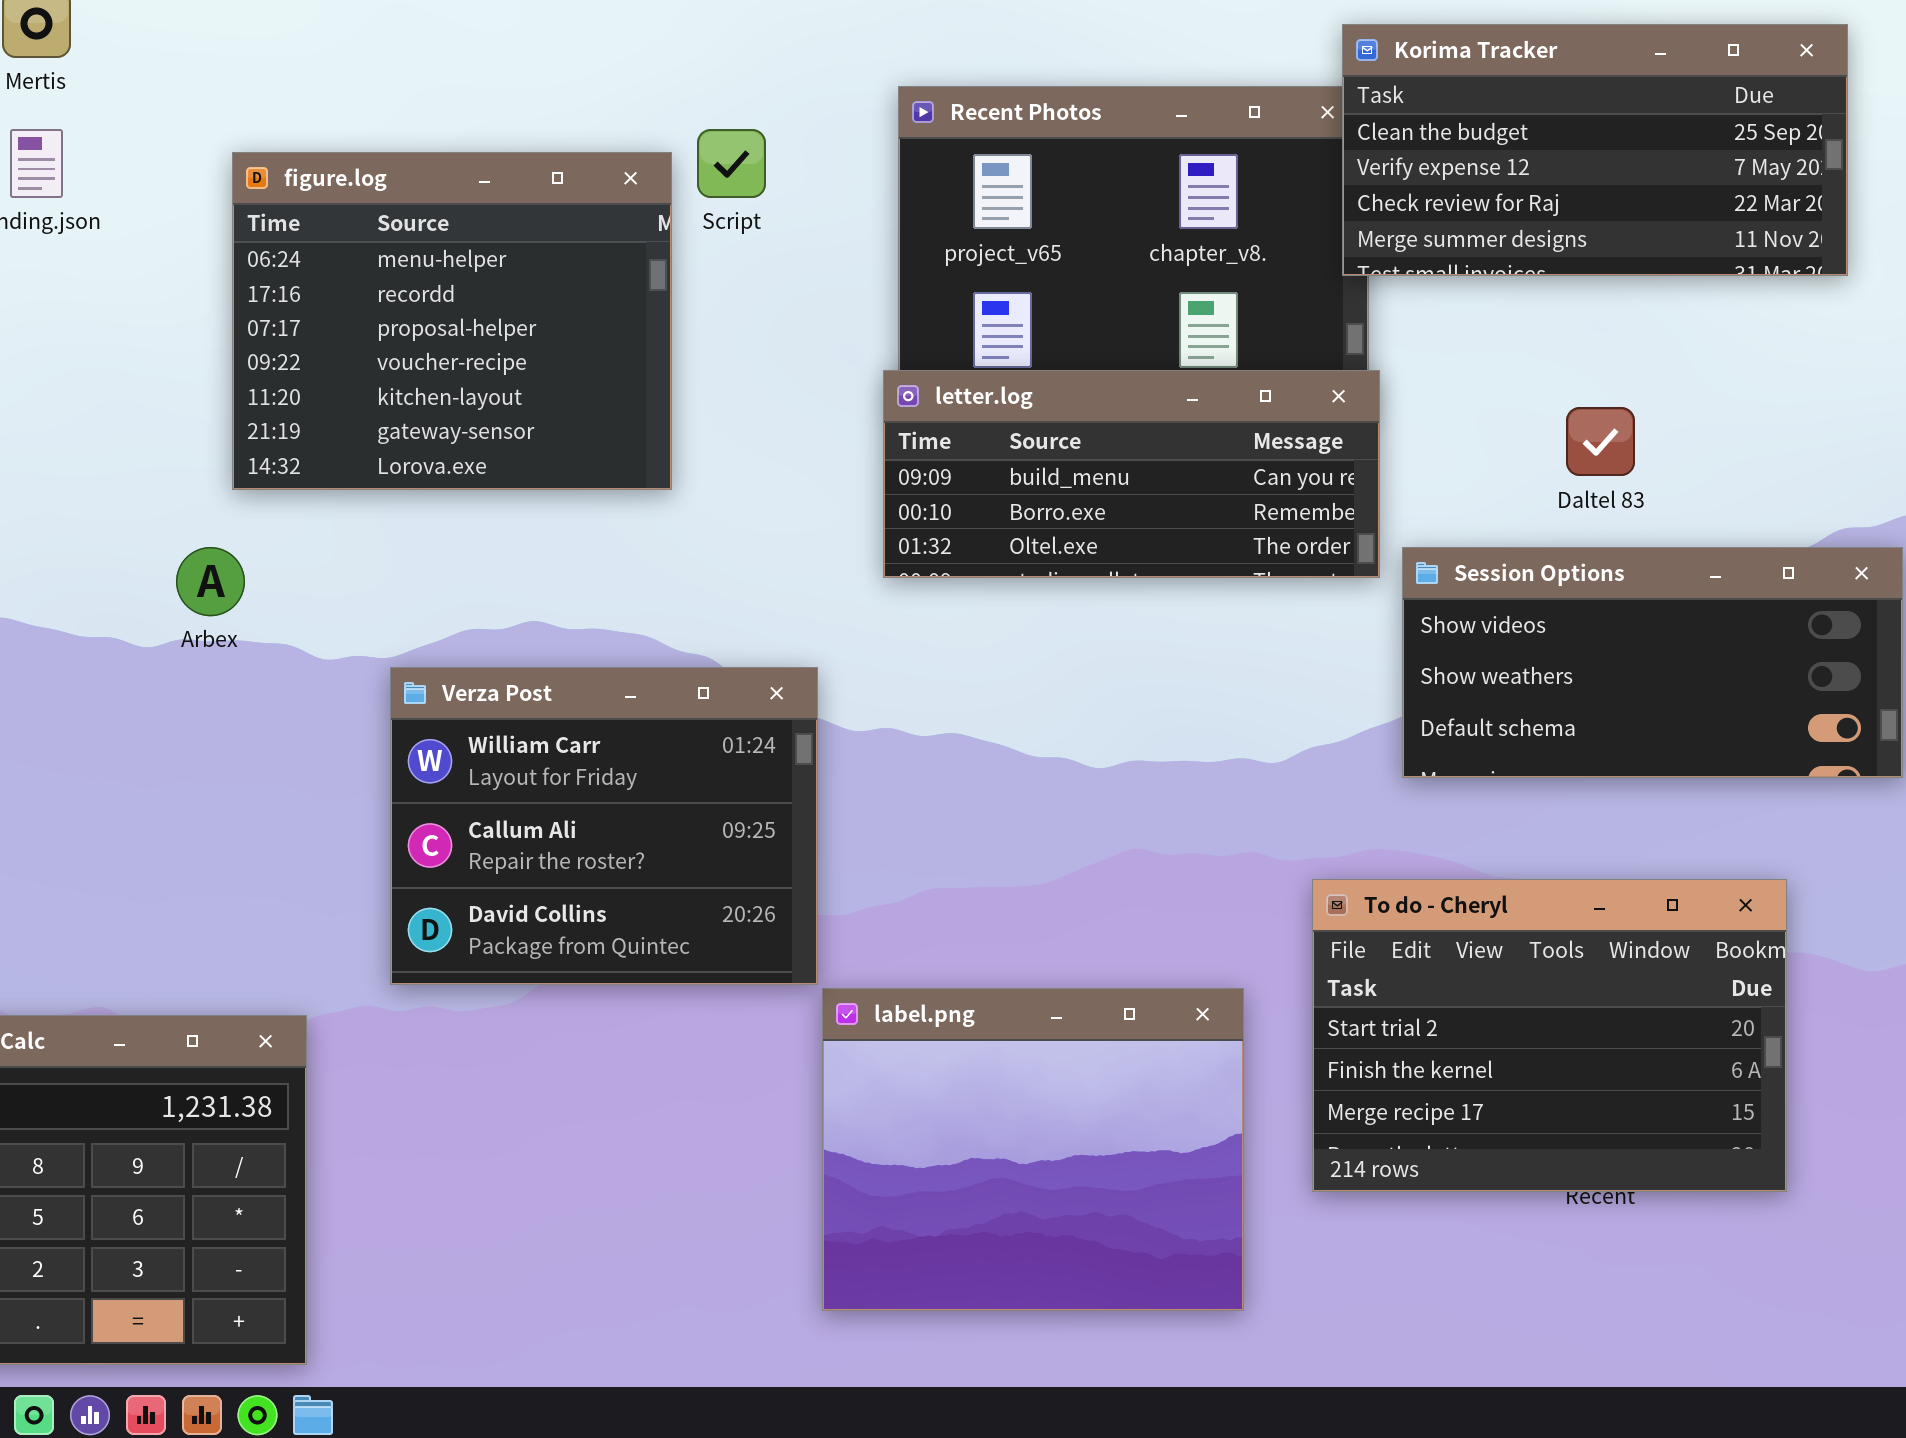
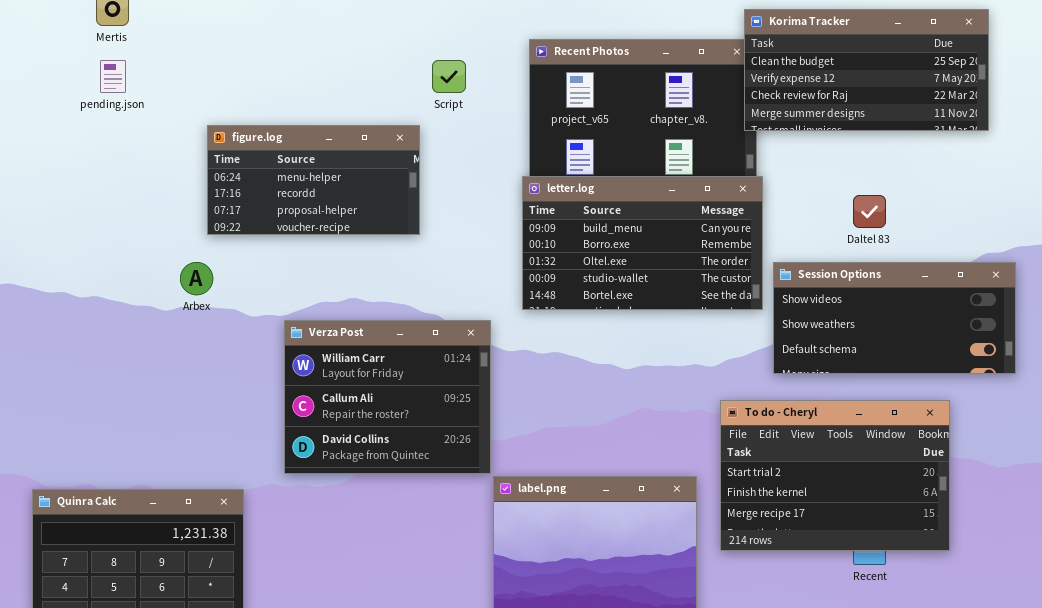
figure.log: [232,152,672,490] -> [207,125,420,235], resized
letter.log: [883,370,1380,578] -> [522,176,763,310], resized
To do - Cheryl: [1312,879,1787,1192] -> [720,400,950,551], moved

